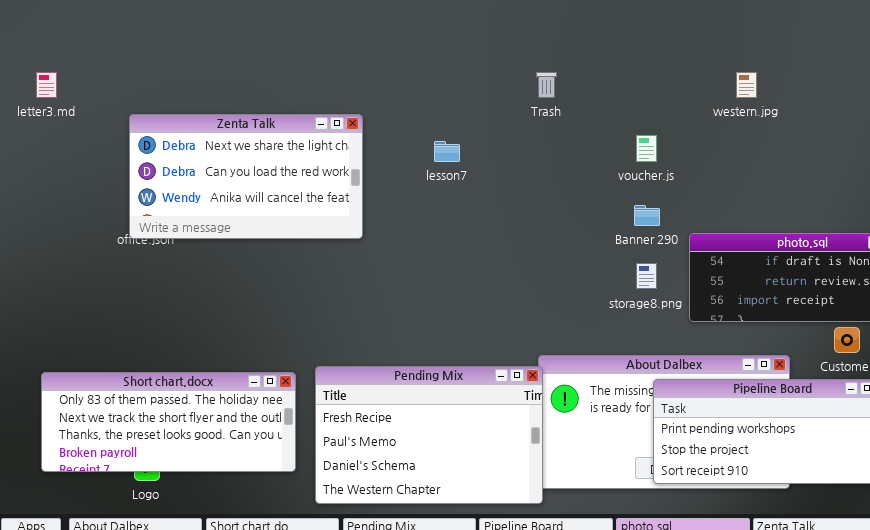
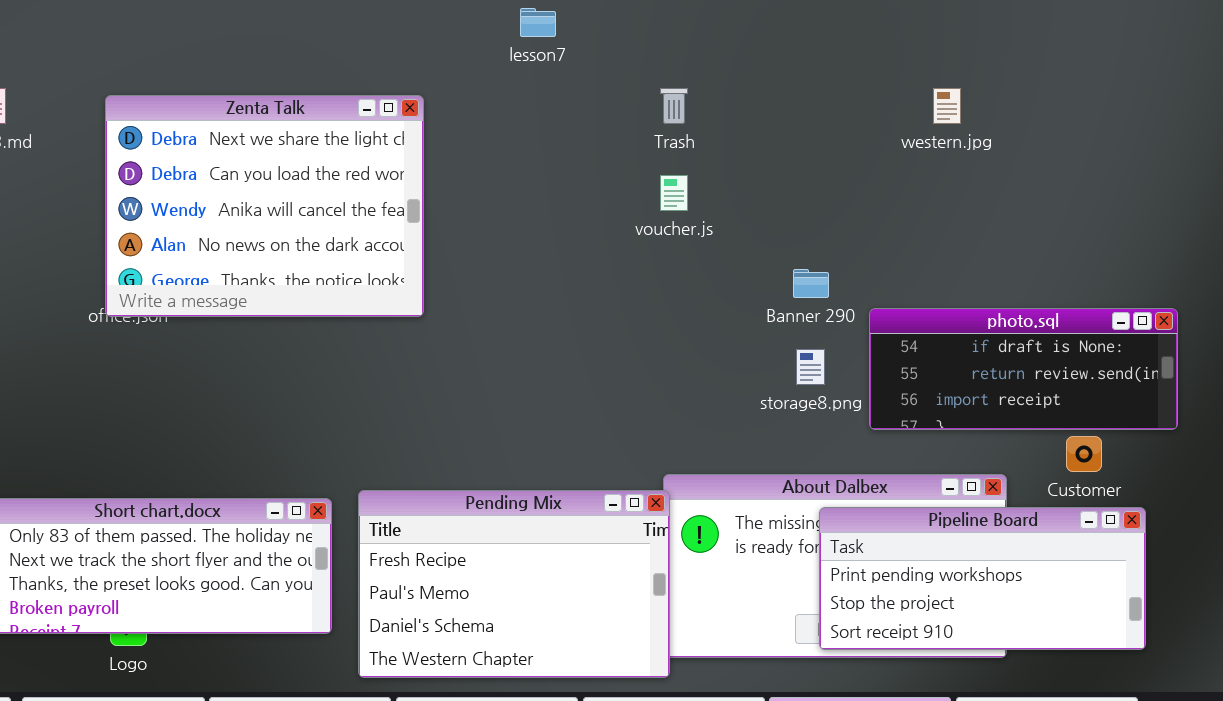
Zenta Talk: [129,114,363,239] -> [105,95,424,317], resized
voucher.js: [636,135,657,162] -> [660,175,688,211], moved
lesson7: [434,141,460,162] -> [520,8,556,37], moved

